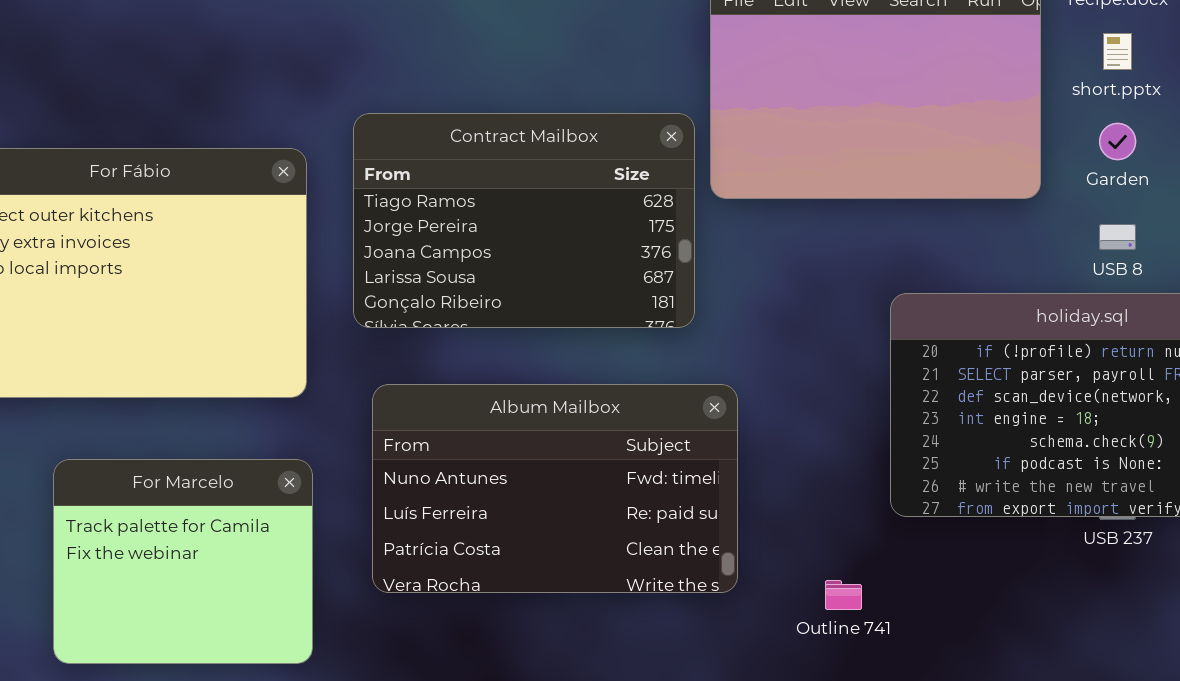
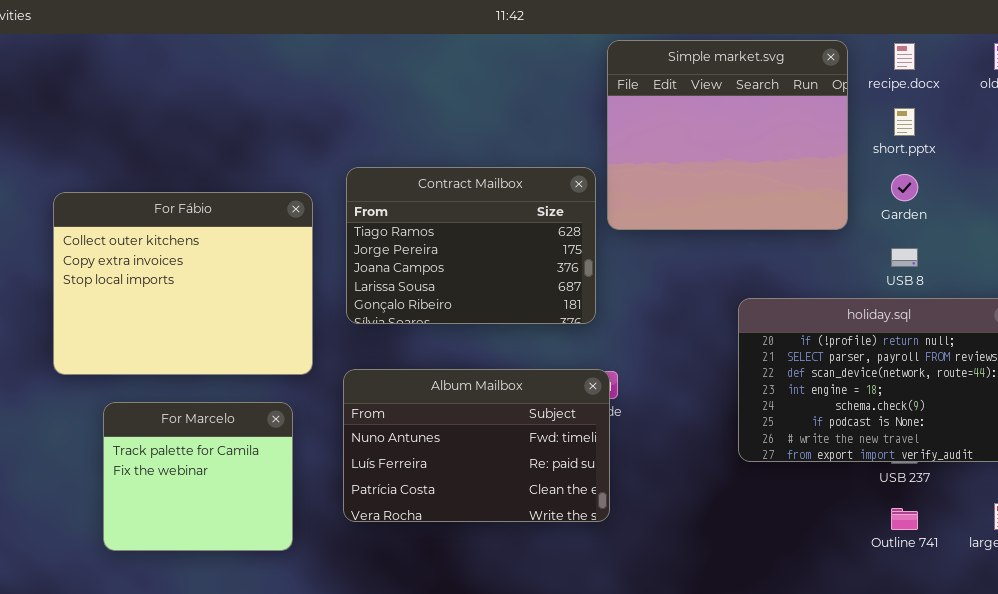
Album Mailbox: [372,384,738,593] -> [343,369,610,522], moved
For Marcelo: [53,459,313,664] -> [103,402,293,551], moved
Outline 741: [825,580,862,610] -> [891,508,918,530], moved

